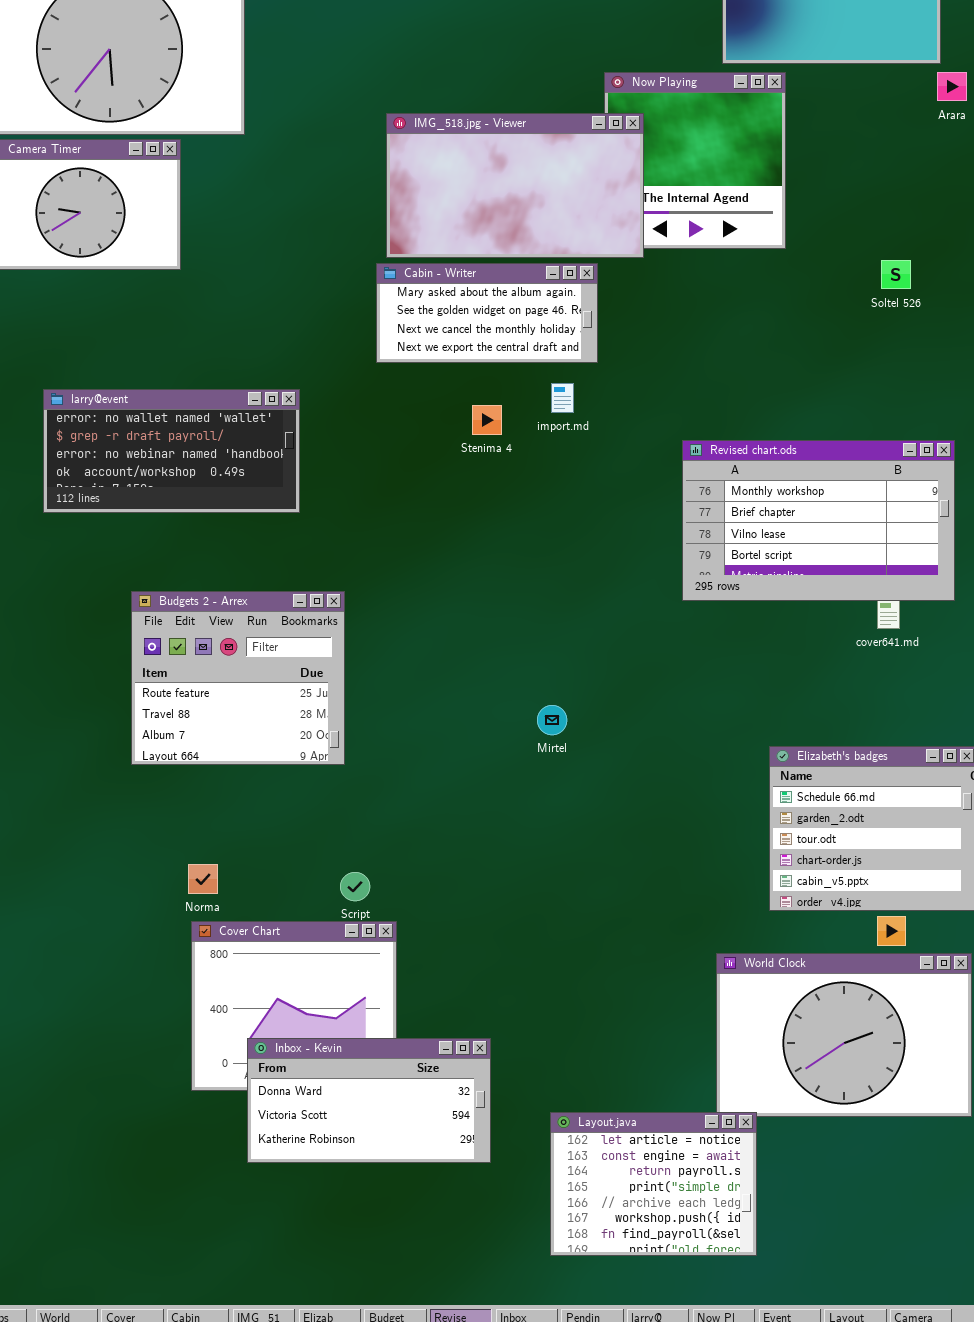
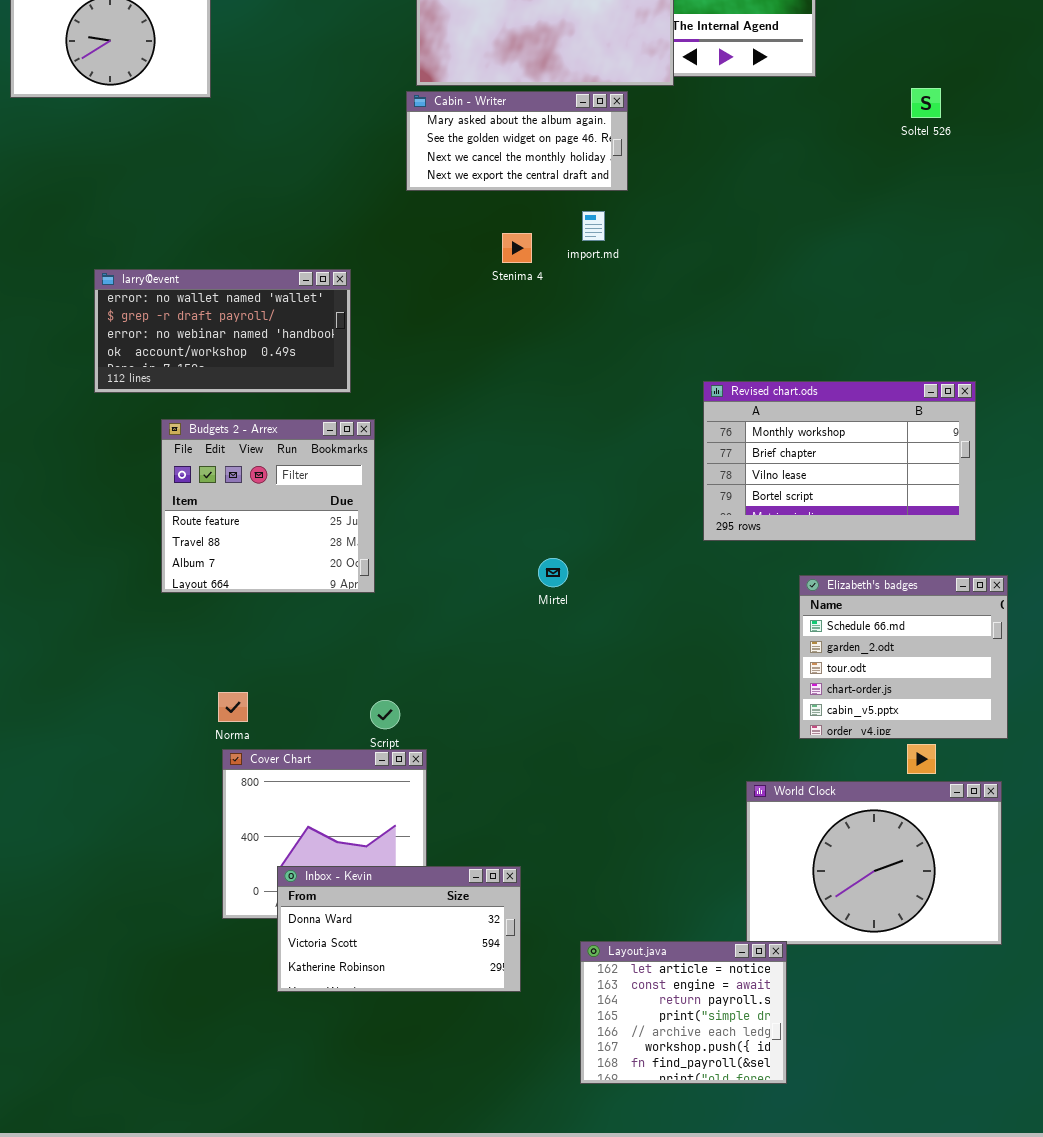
larry@event: [43,389,300,513] -> [94,269,351,393], moved
Revised chart.ods: [682,440,955,601] -> [703,381,976,541], moved
Mirtel: [537,705,567,735] -> [538,558,568,587], moved

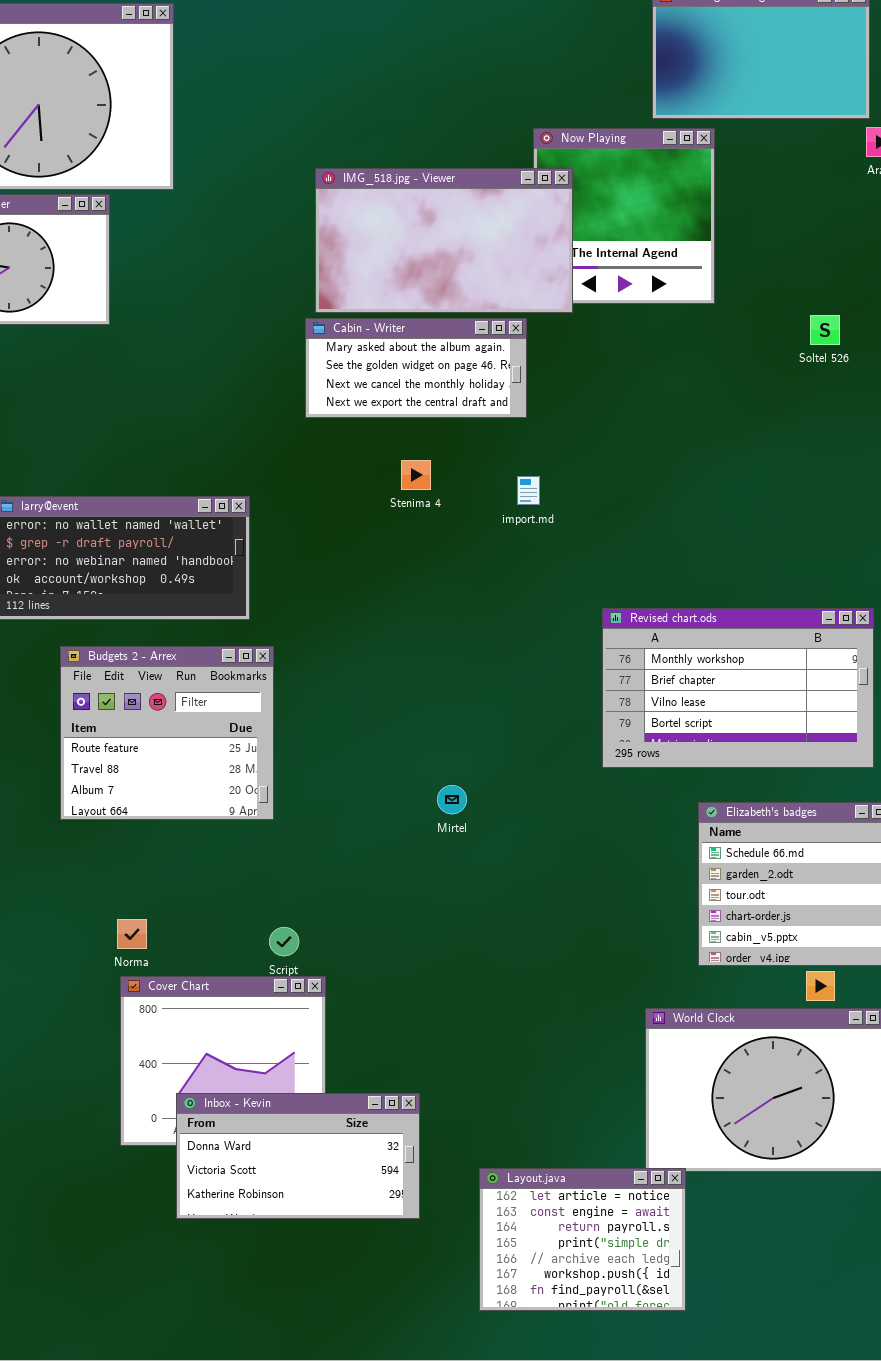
import.md: [582,211,605,241] -> [517,476,540,505], moved

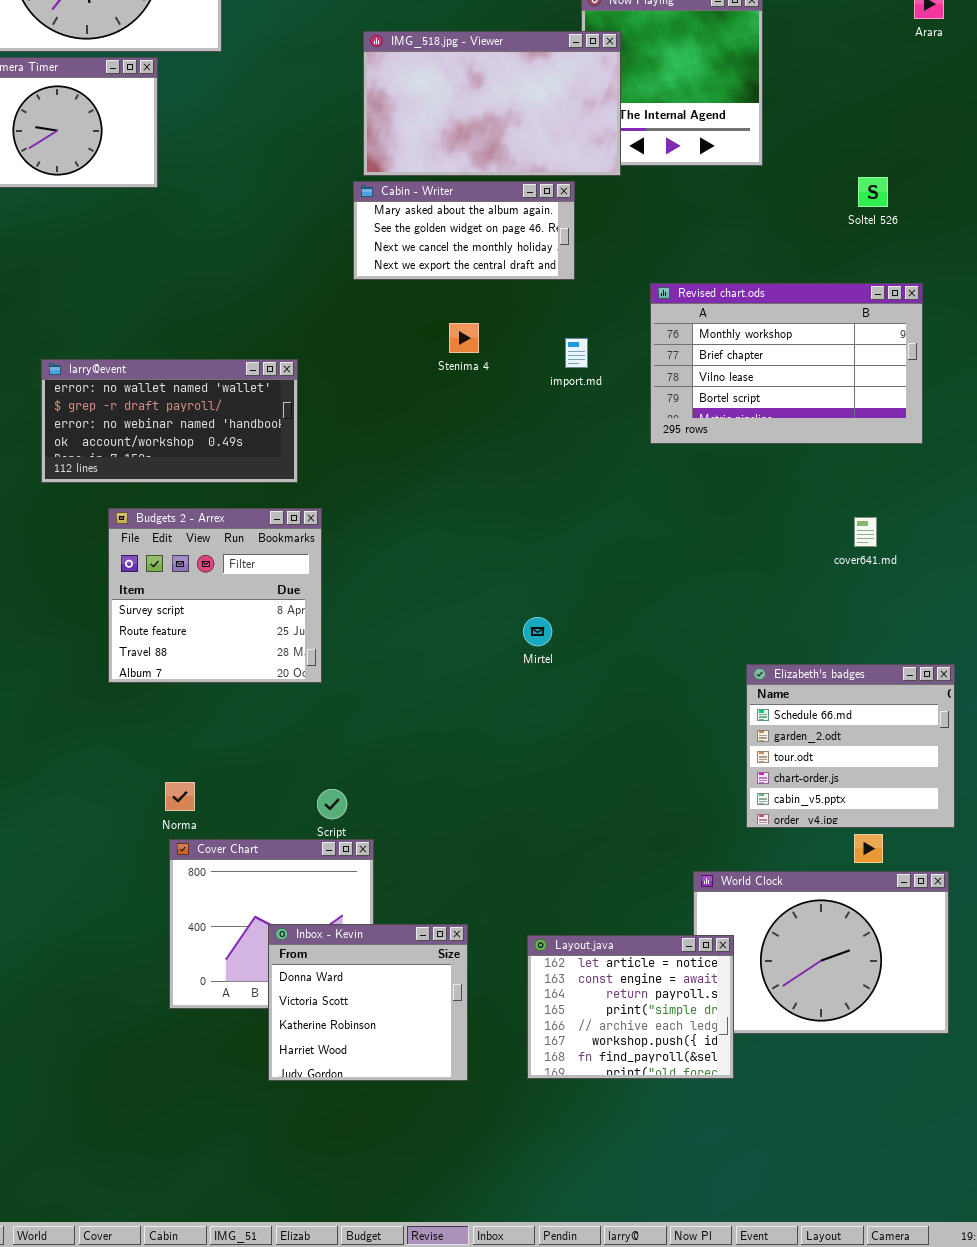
Revised chart.ods: [602,608,874,768] -> [650,283,923,444], moved
Budgets 2 - Arrex: [60,646,274,820] -> [108,508,322,683], scrolled up 1 row
Mirtel: [437,785,467,814] -> [523,617,552,646], moved
Inbox - Kevin: [176,1093,420,1219] -> [268,924,468,1081], resized
Layout.java: [479,1168,686,1311] -> [527,935,734,1079], moved

